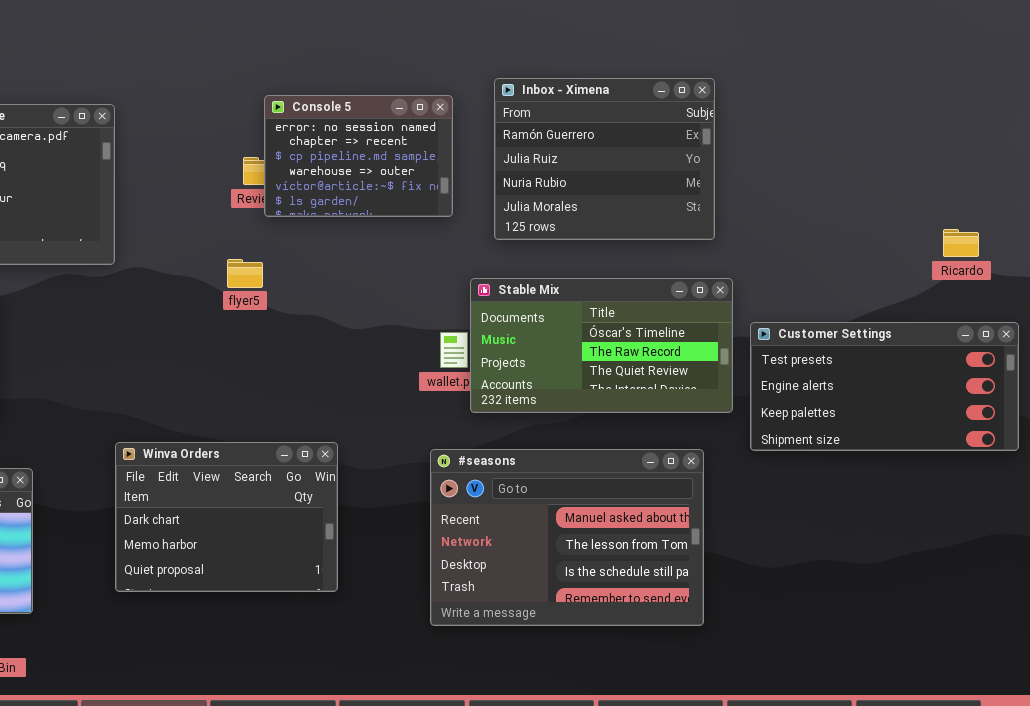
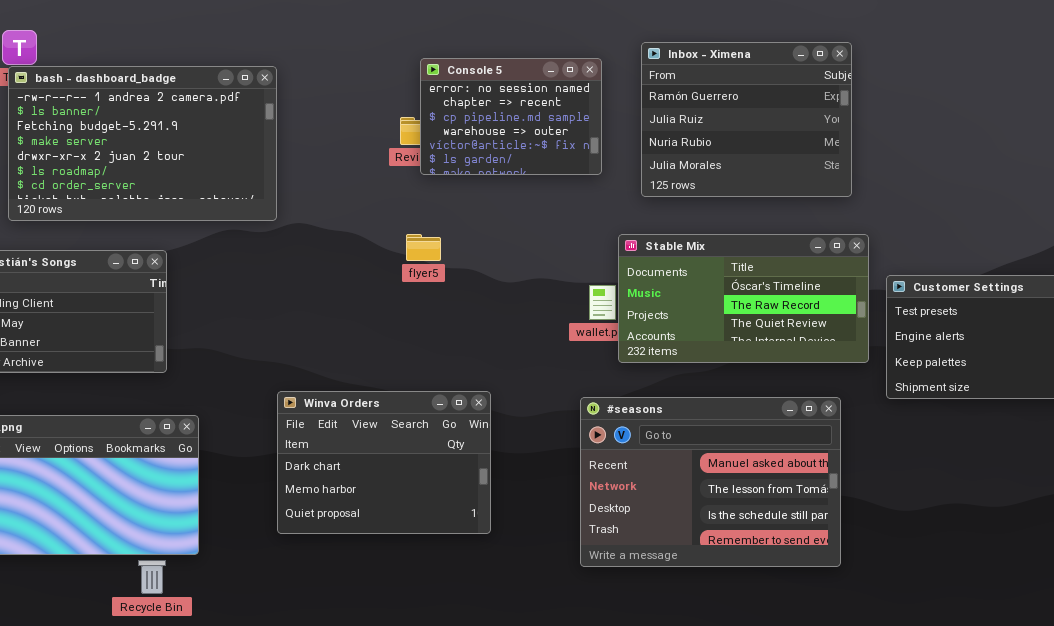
flyer5: [227,259,263,288] -> [406,234,441,261], moved

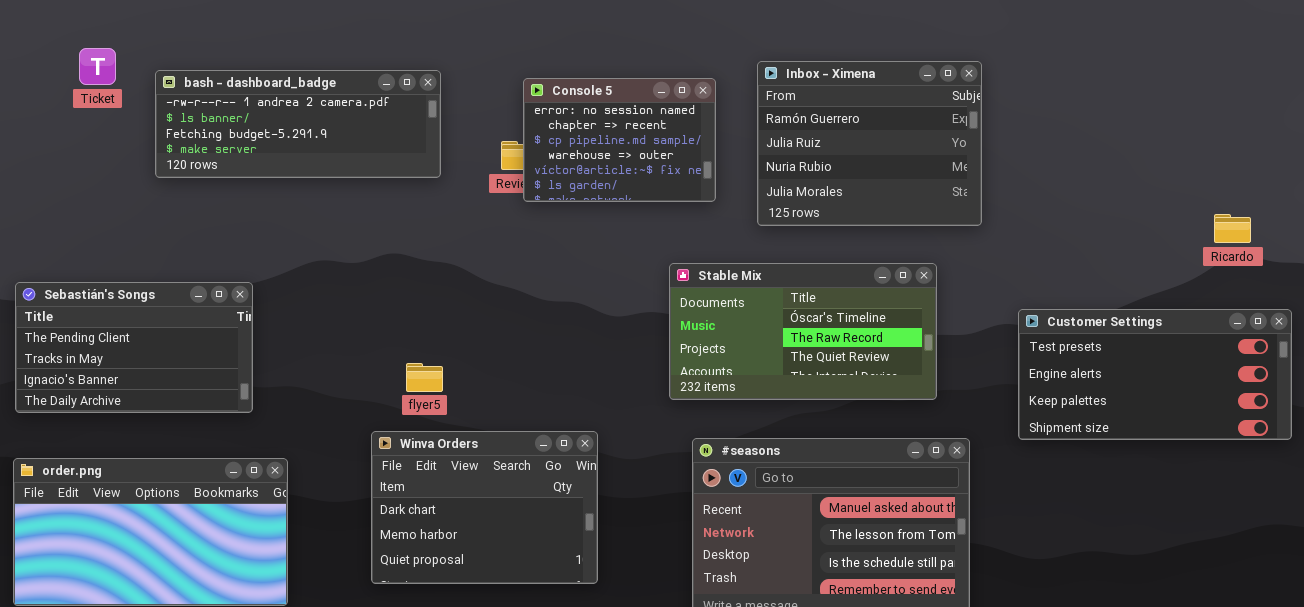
bash - dashboard_badge: [8,66,277,221] -> [155,70,441,178], moved, resized
flyer5: [406,234,441,261] -> [406,363,443,392], moved
Stable Mix: [618,234,869,363] -> [669,263,937,400], moved

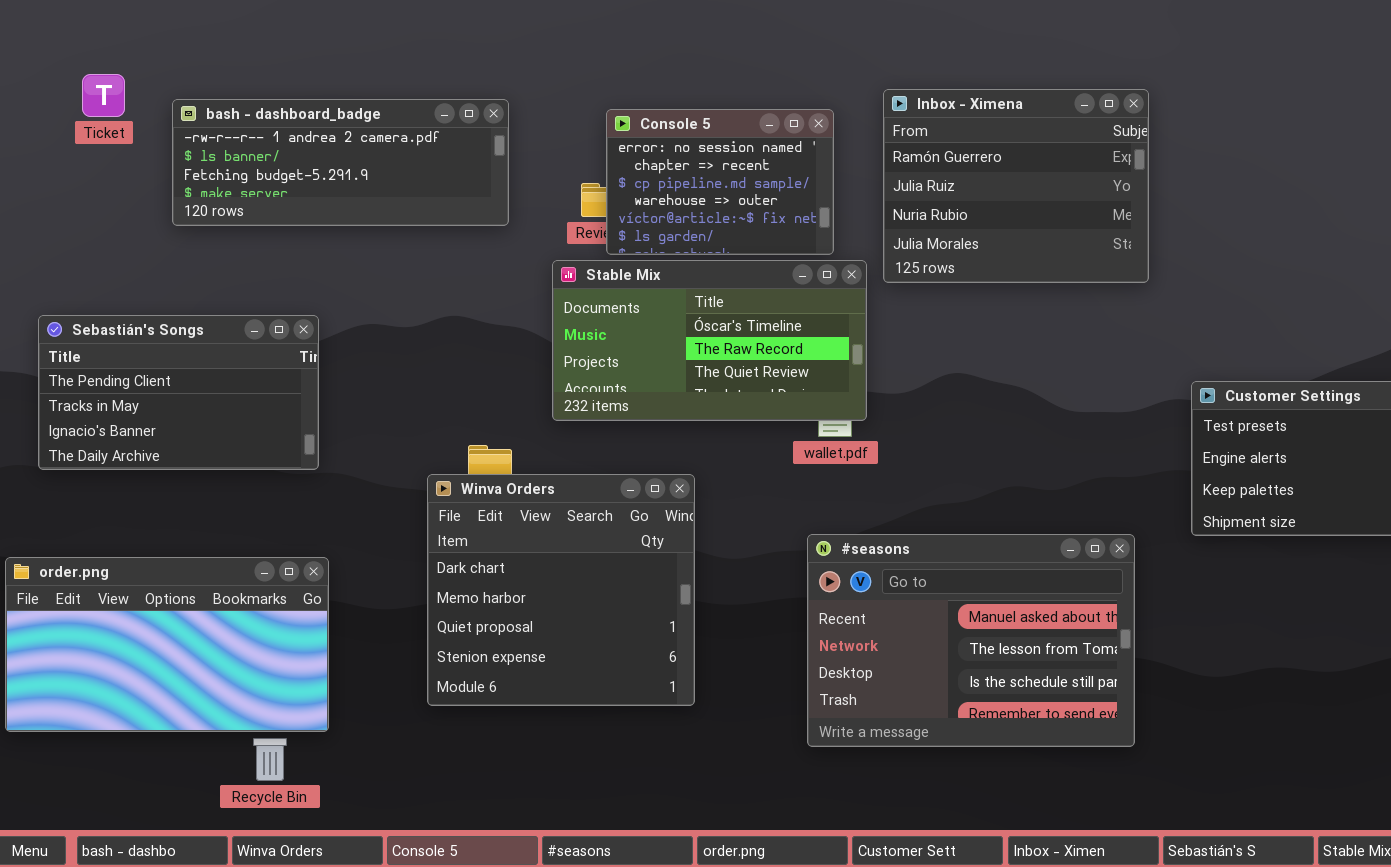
Stable Mix: [669,263,937,400] -> [552,260,867,421], moved
Sebastián's Songs: [15,282,253,413] -> [38,315,319,470], moved
Winva Orders: [371,431,598,584] -> [427,474,695,706], resized

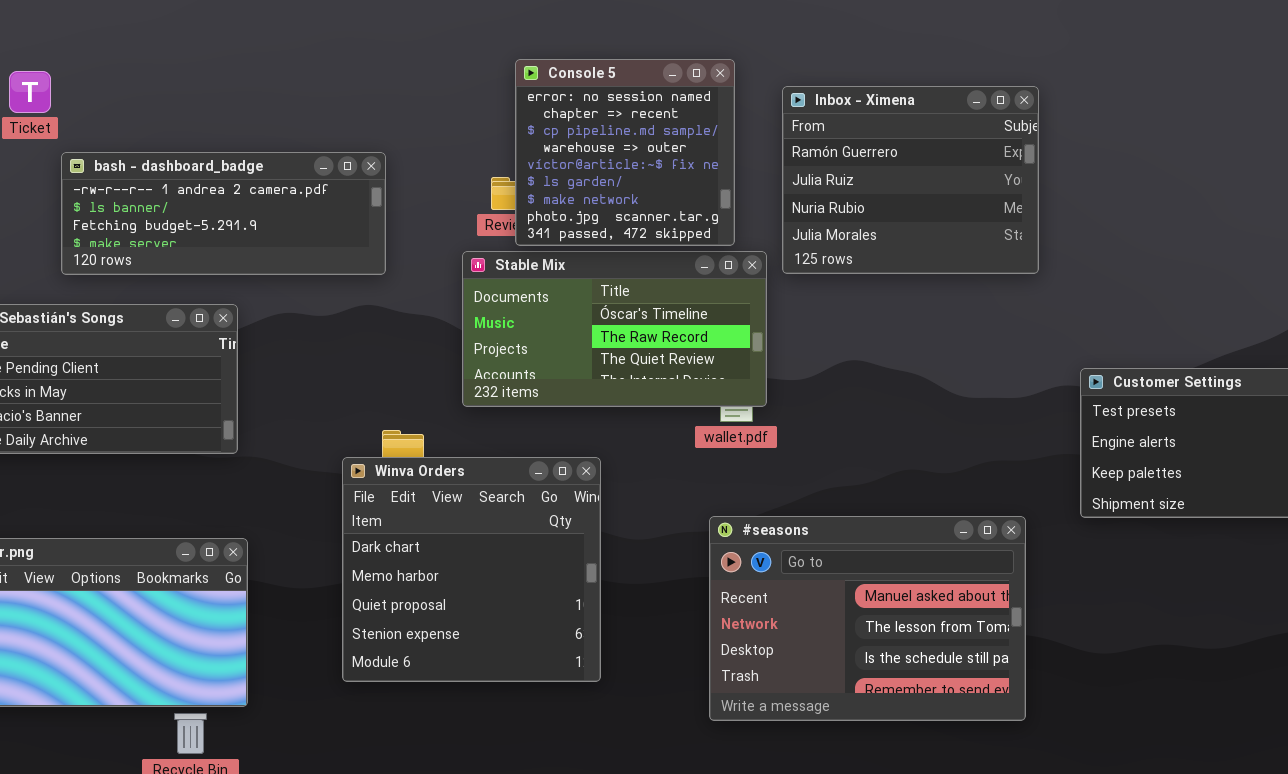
bash - dashboard_badge: [172,99,509,226] -> [61,152,386,275], moved
Console 5: [606,109,834,255] -> [515,59,735,246], resized

